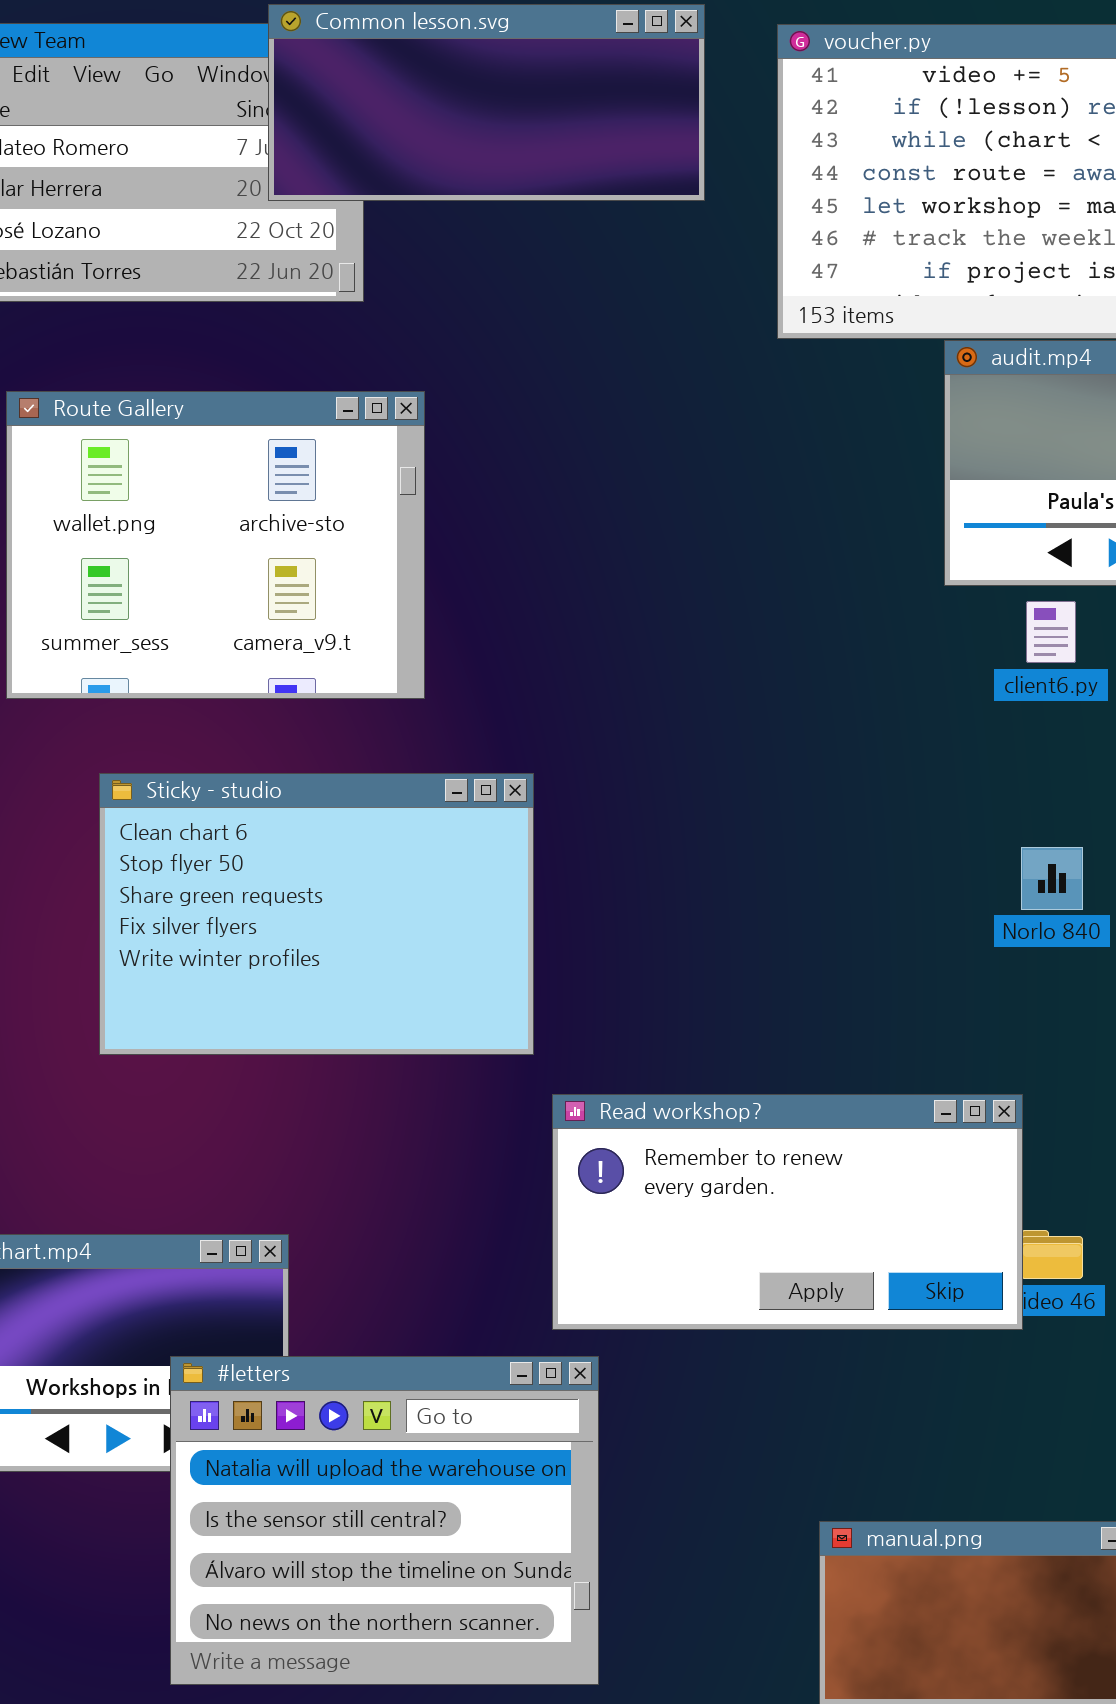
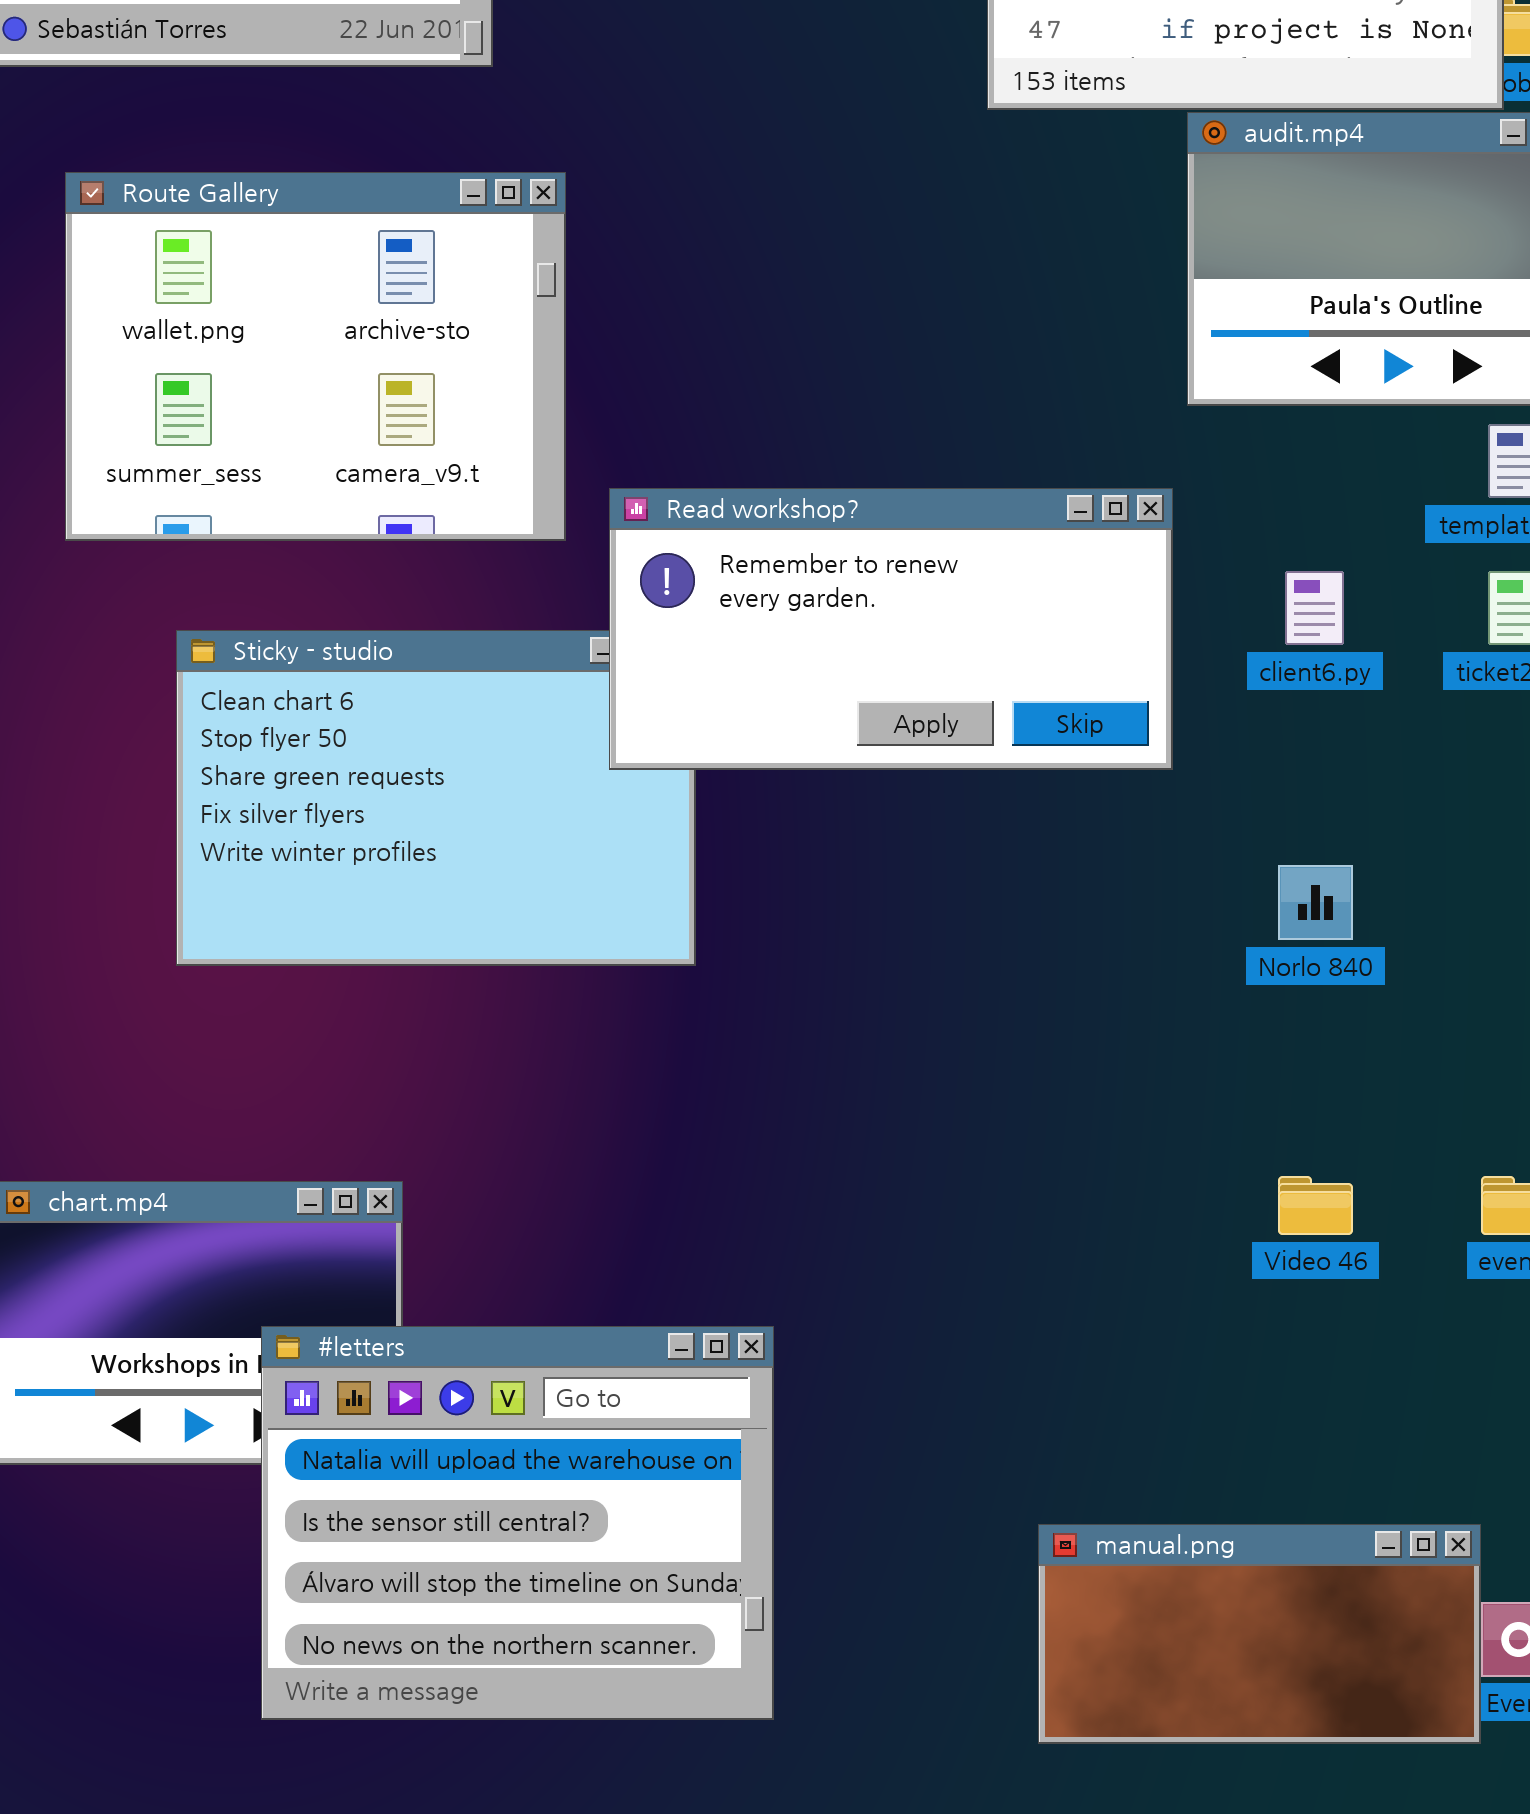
client6.py: [1026,601,1076,663] -> [1285,571,1344,645], moved
Norlo 840: [1021,847,1083,910] -> [1278,865,1353,940], moved
Read workshop?: [552,1094,1023,1330] -> [609,488,1173,770], moved

